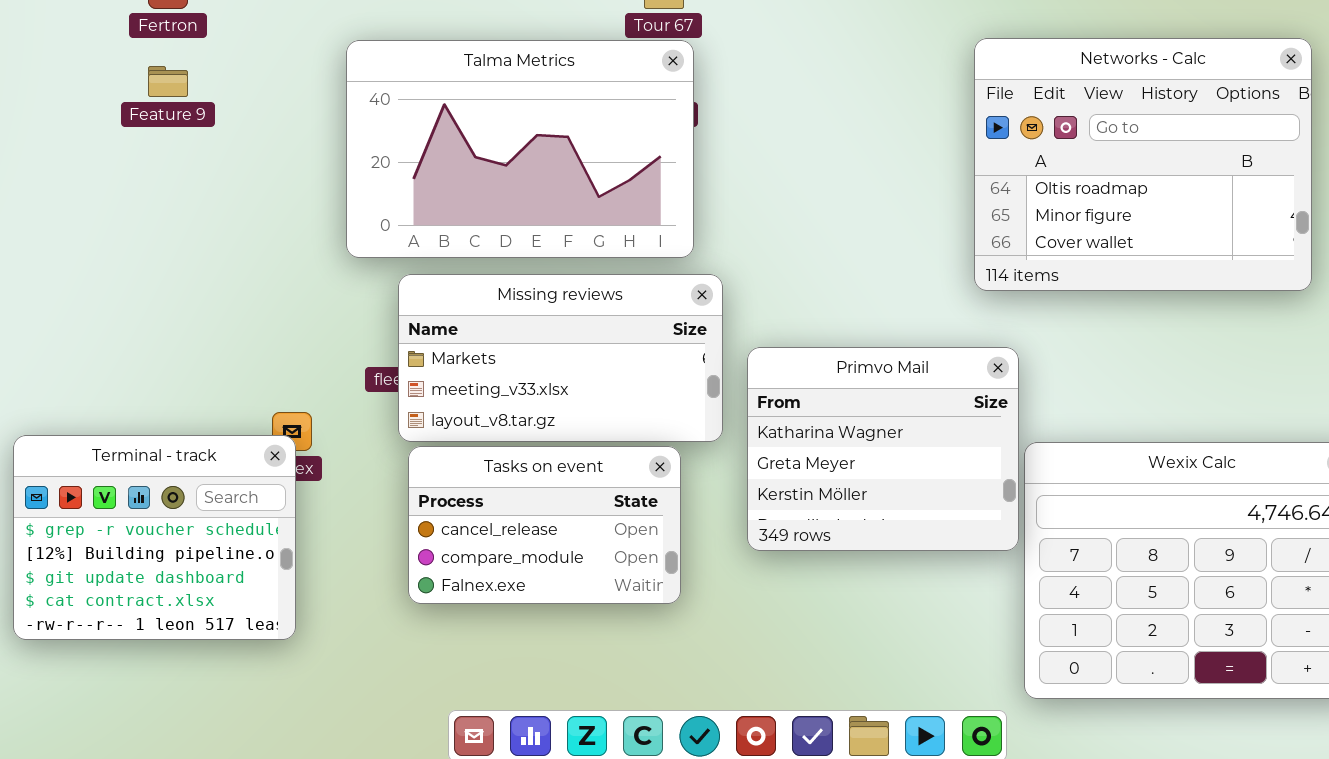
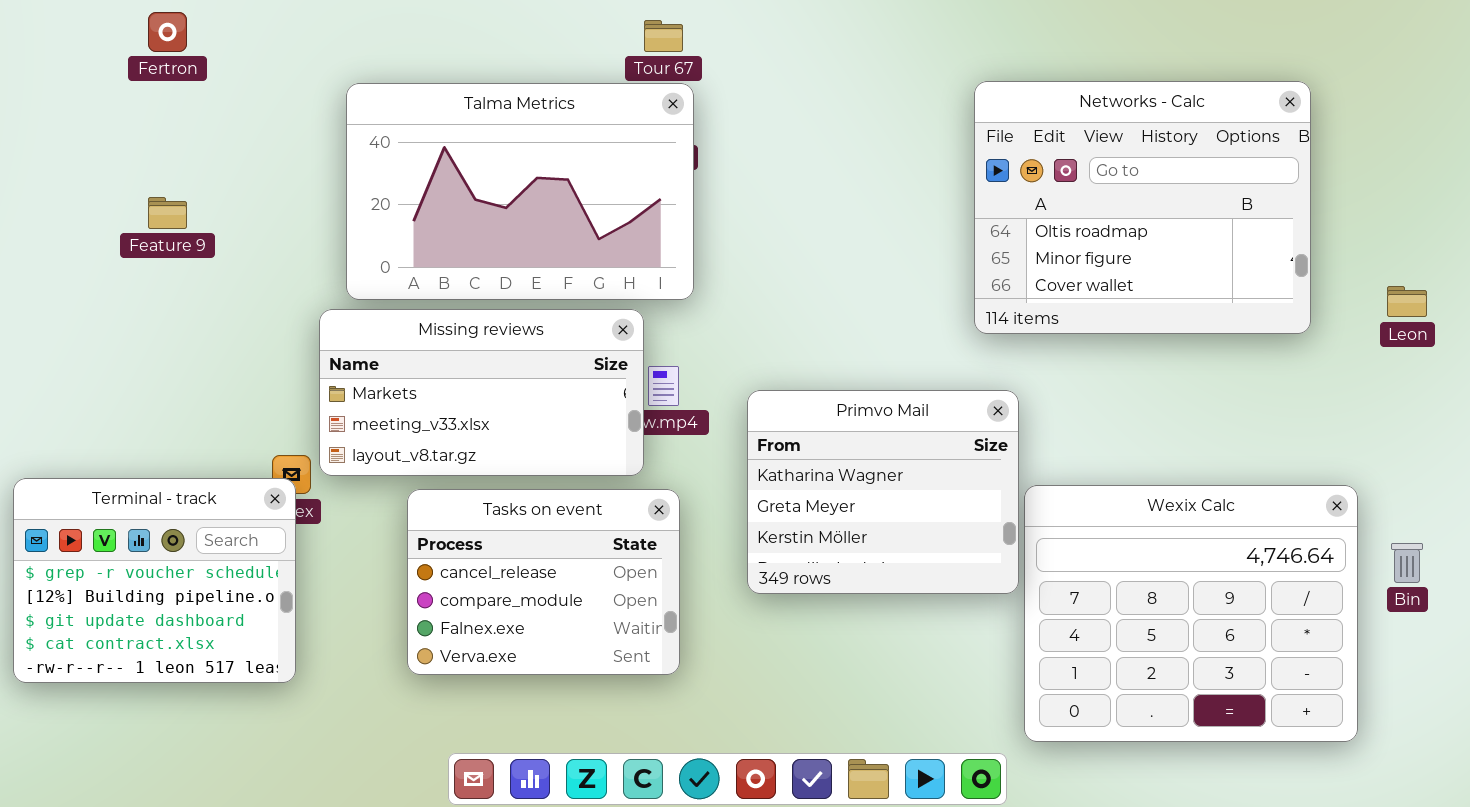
Feature 9: [148,66,188,97] -> [148,197,187,229], moved
Missing reviews: [398,274,723,442] -> [319,309,644,476], moved
Tasks on event: [408,446,681,604] -> [407,489,680,675], resized

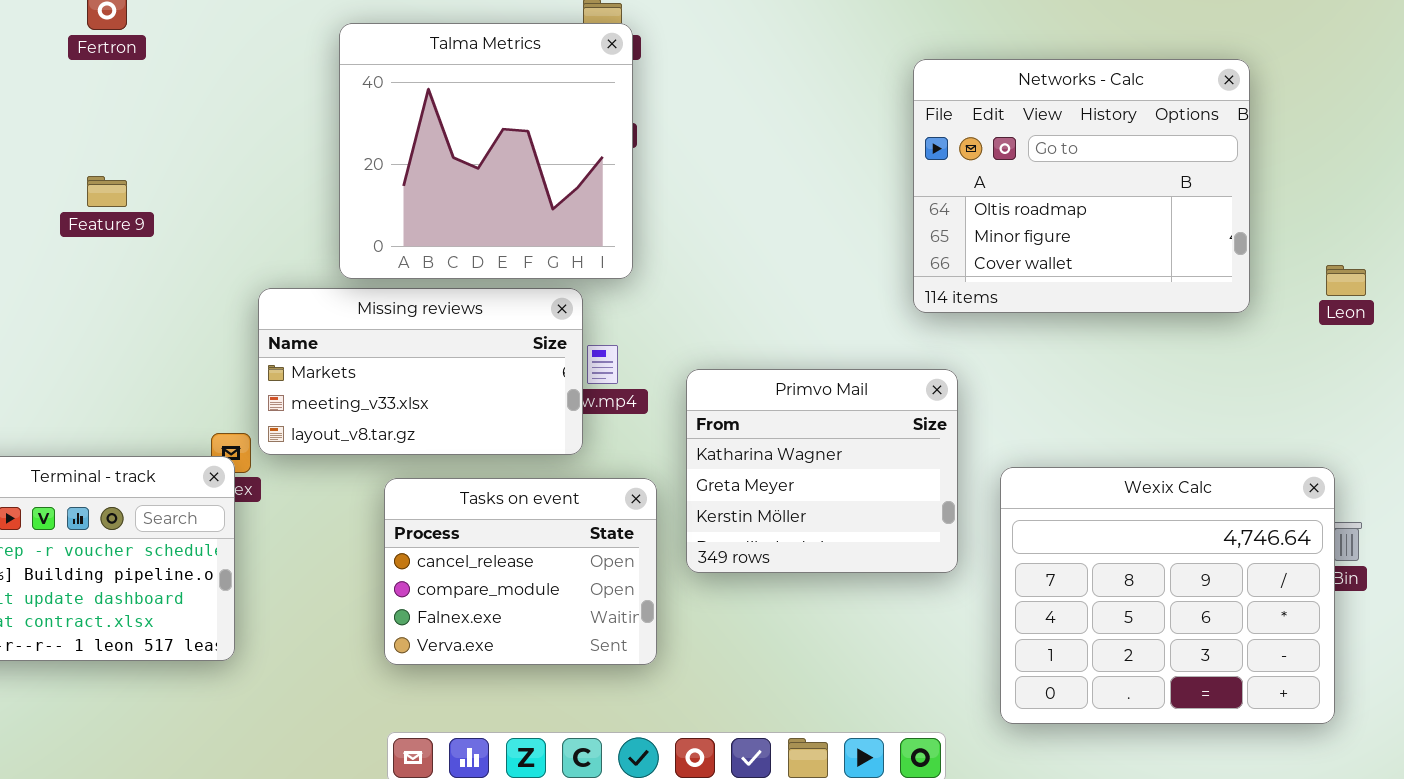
Talma Metrics: [346,83,694,300] -> [339,23,633,279], resized
Wexix Calc: [1024,485,1358,742] -> [1000,467,1335,724], moved
Tasks on event: [407,489,680,675] -> [384,478,657,665], moved

